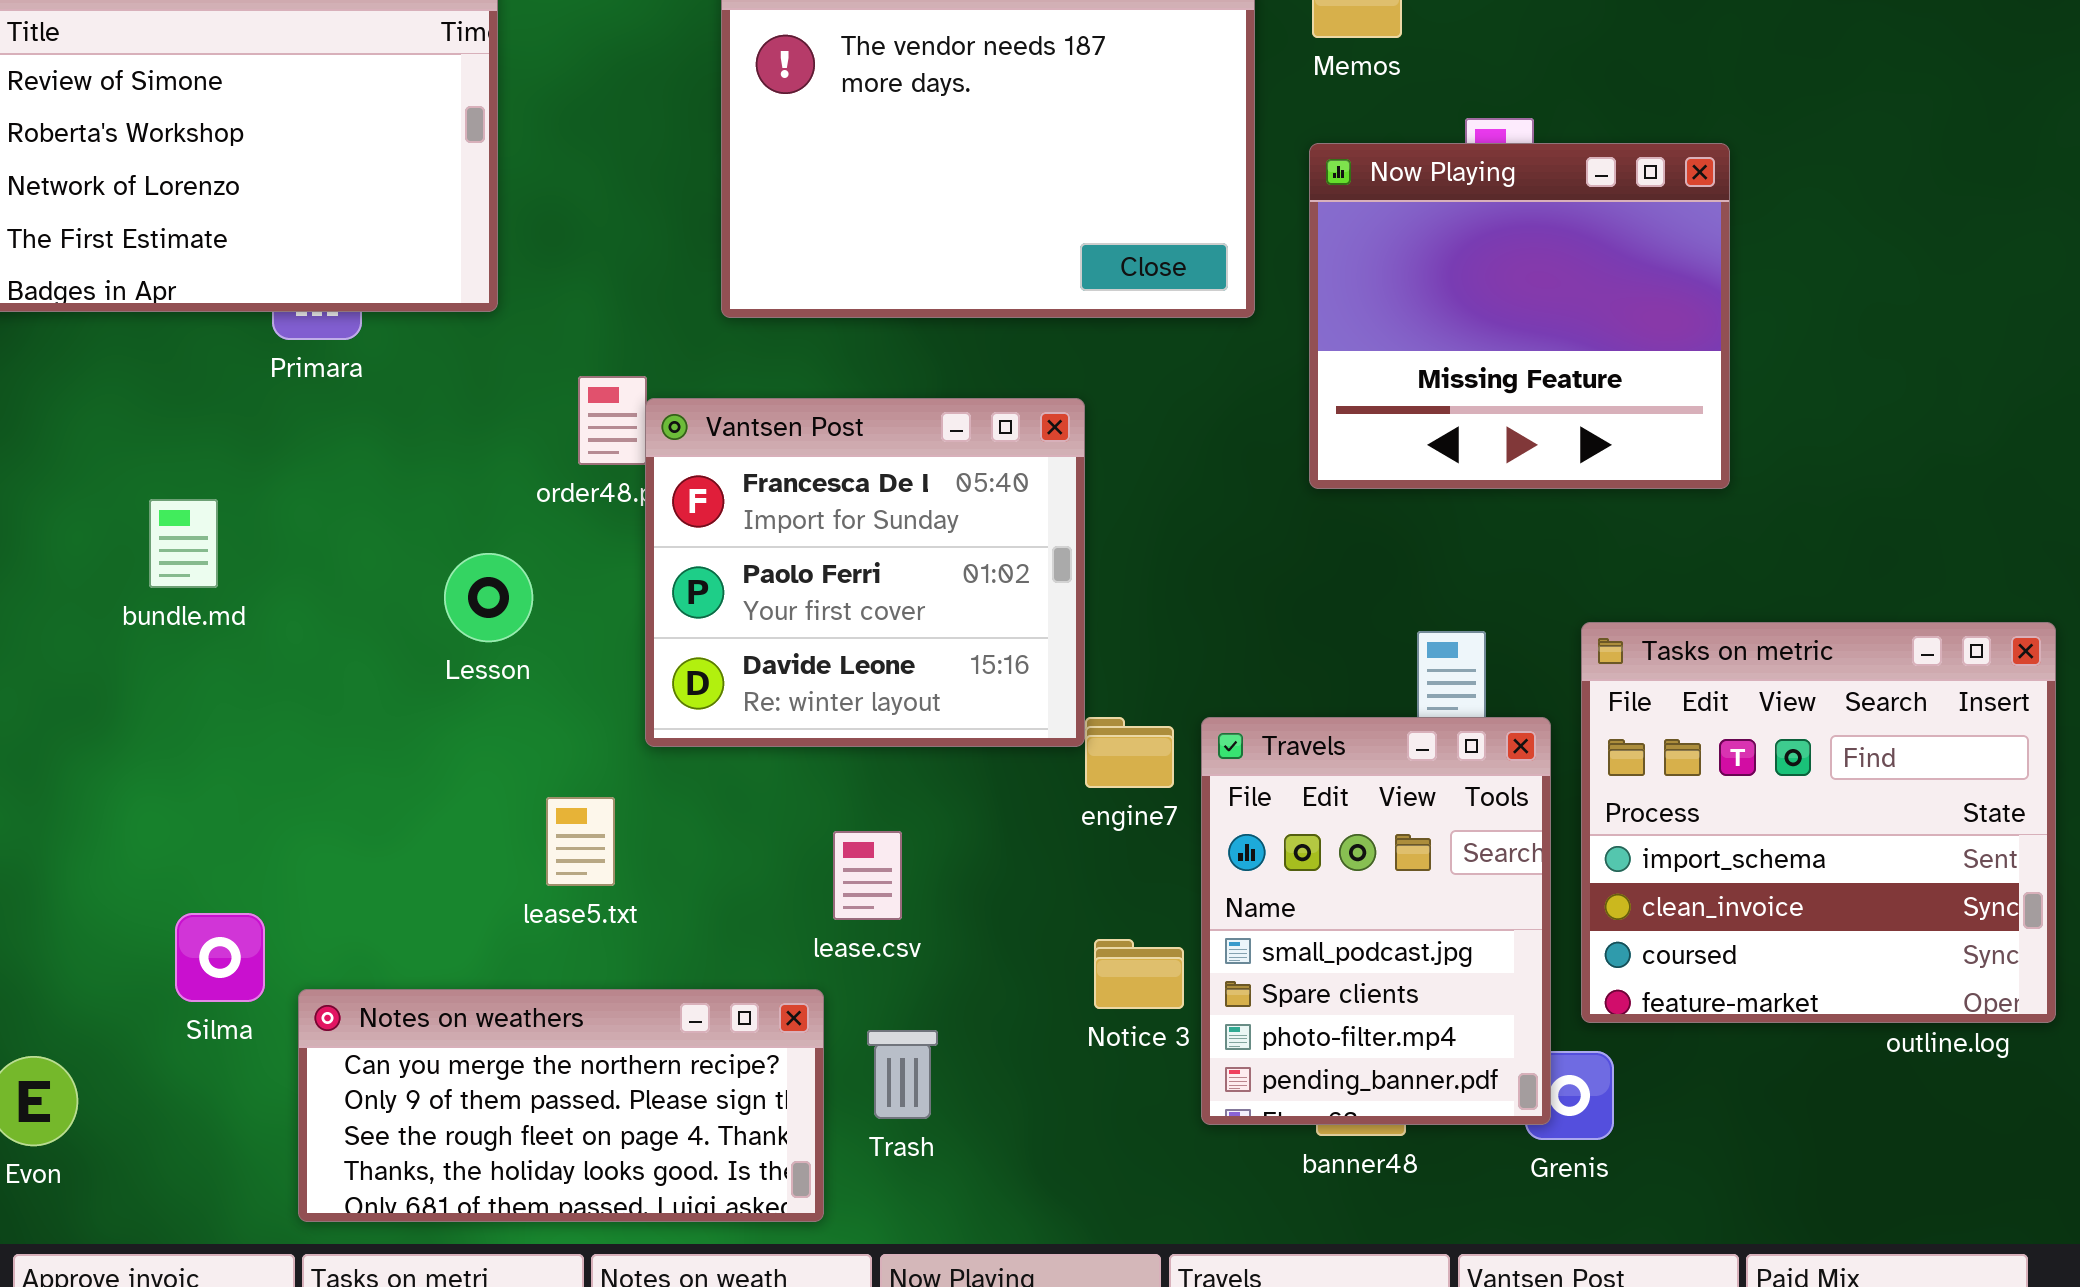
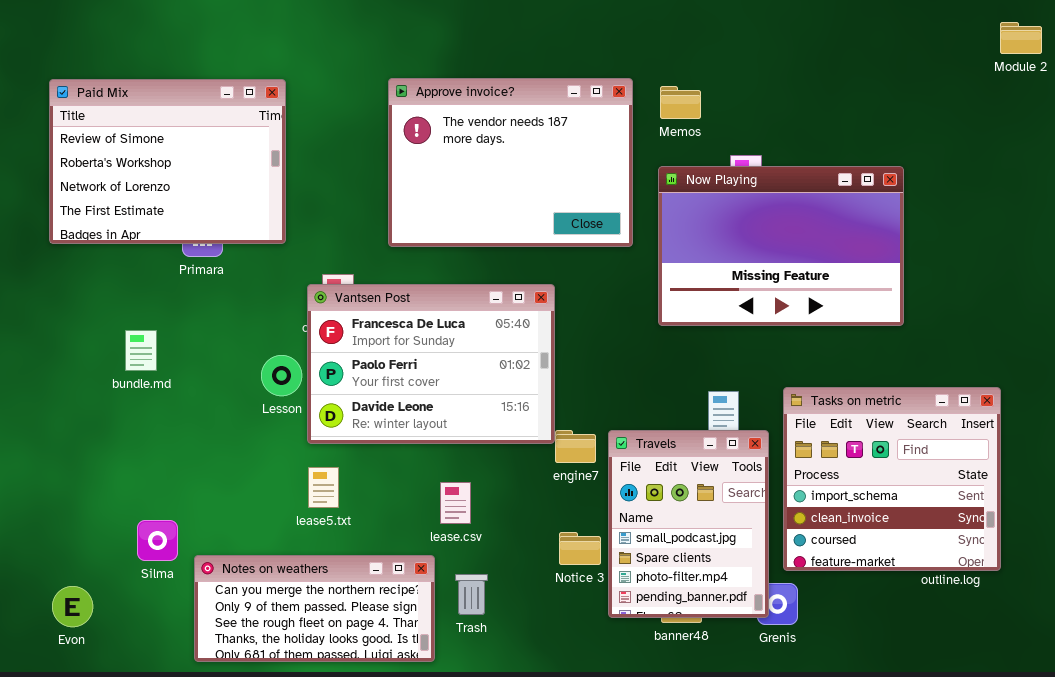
Now Playing: [1309,143,1730,489] -> [658,166,904,326], resized
Vantsen Post: [645,398,1085,747] -> [307,284,555,444], resized

